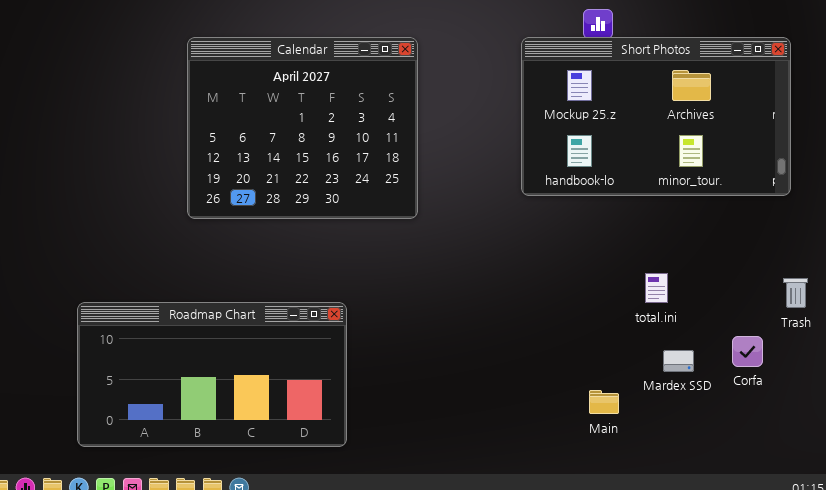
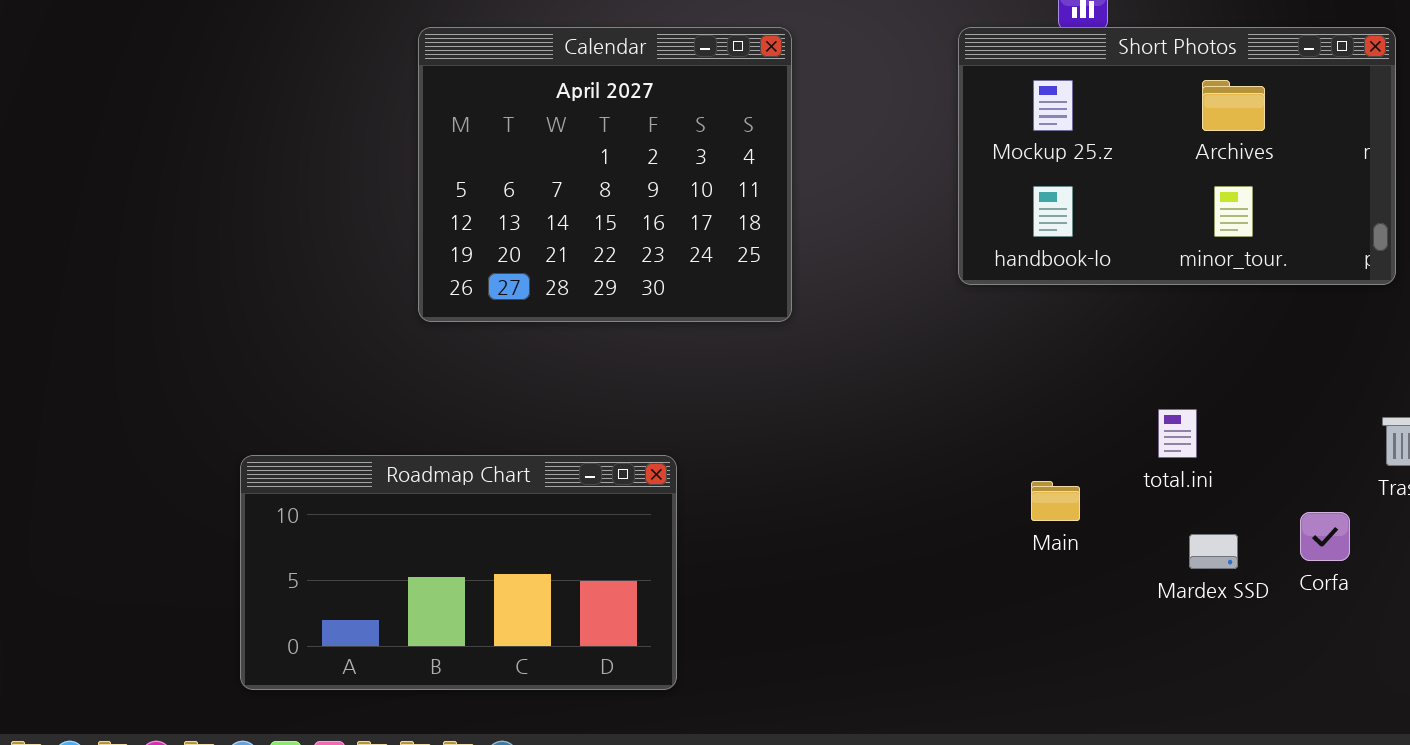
Main: [589,390,619,414] -> [1031,481,1080,521], moved

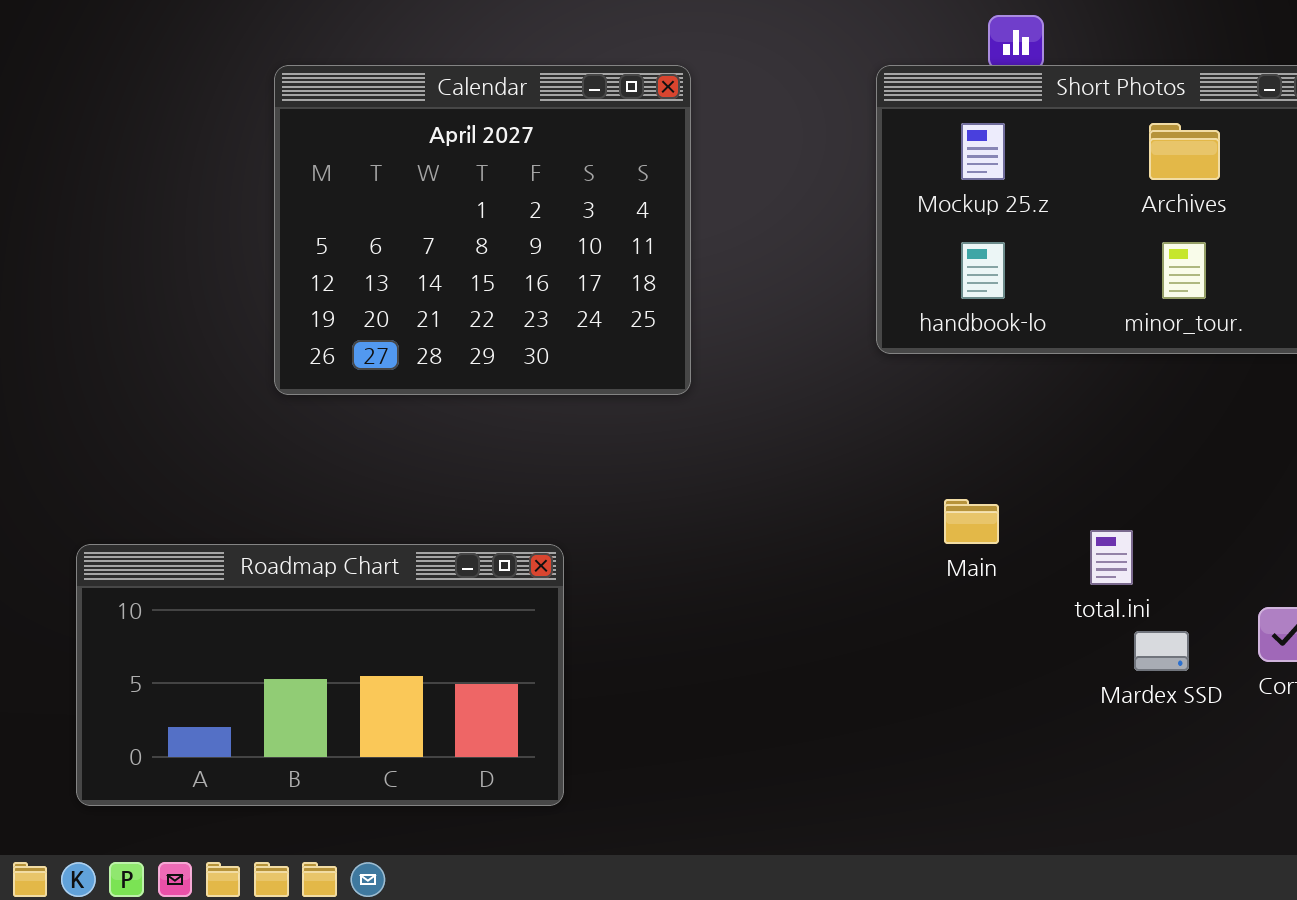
total.ini: [1158,409,1197,458] -> [1090,530,1133,585], moved
Main: [1031,481,1080,521] -> [944,499,999,544], moved

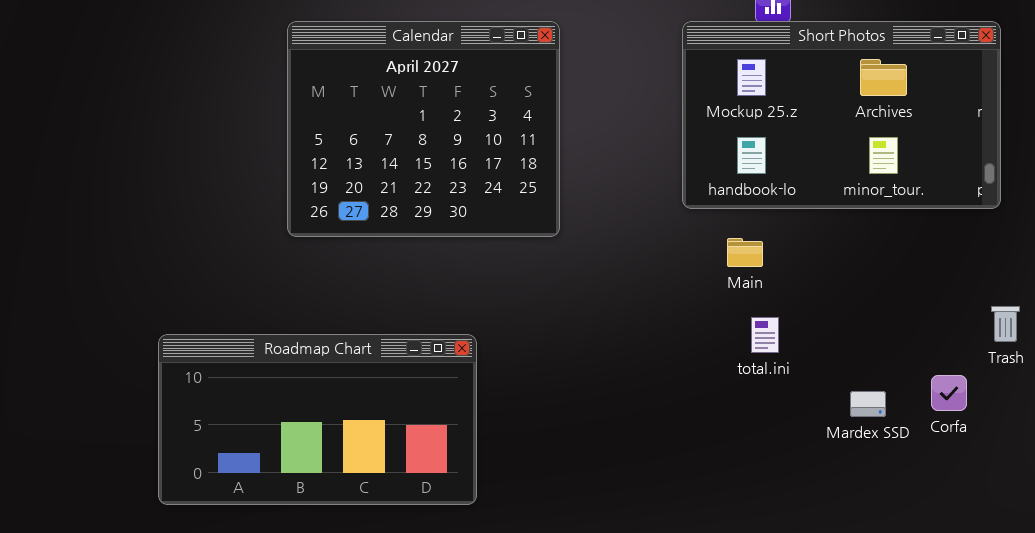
Main: [944,499,999,544] -> [727,238,763,267], moved
total.ini: [1090,530,1133,585] -> [751,317,779,353], moved

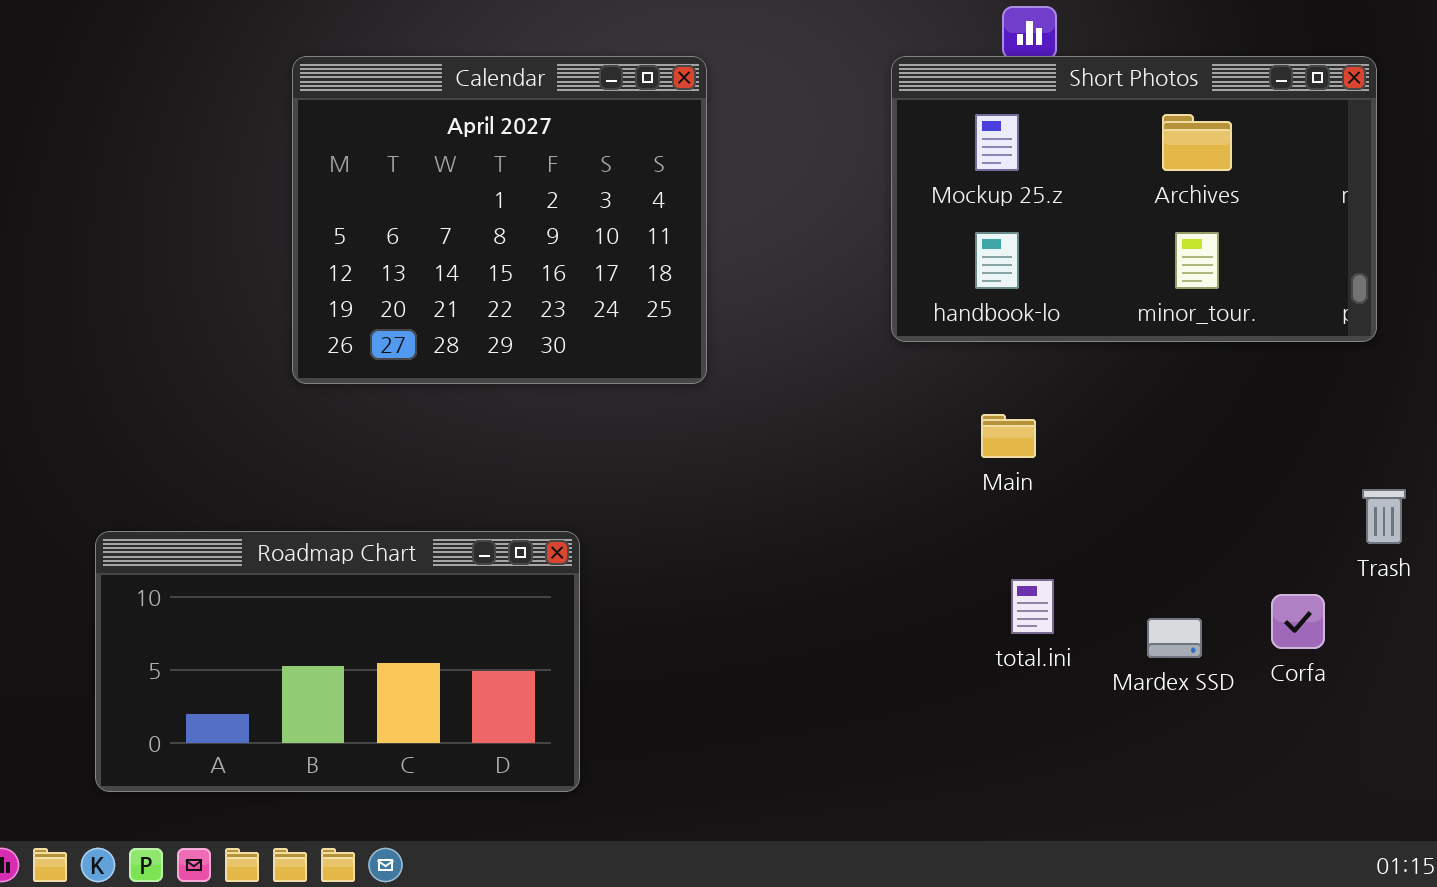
Main: [727,238,763,267] -> [981,414,1036,458], moved
total.ini: [751,317,779,353] -> [1011,579,1054,634], moved

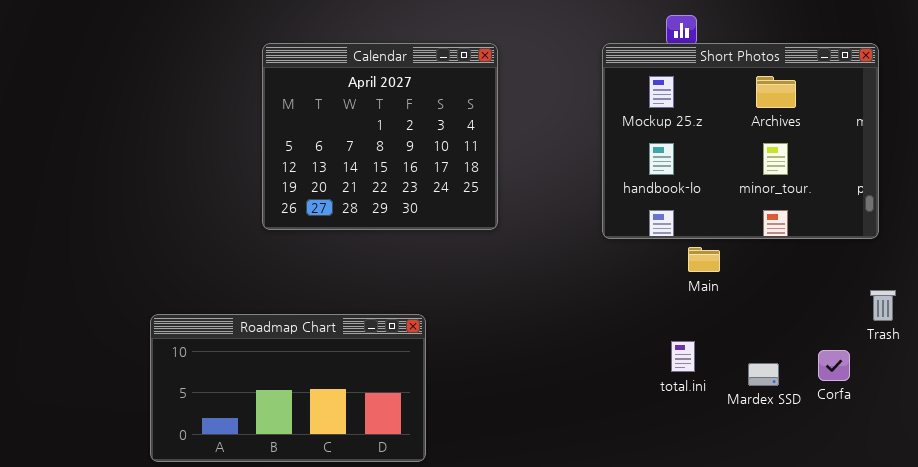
Short Photos: [891,56,1377,342] -> [602,43,879,239], resized
Main: [981,414,1036,458] -> [688,247,720,272], moved

